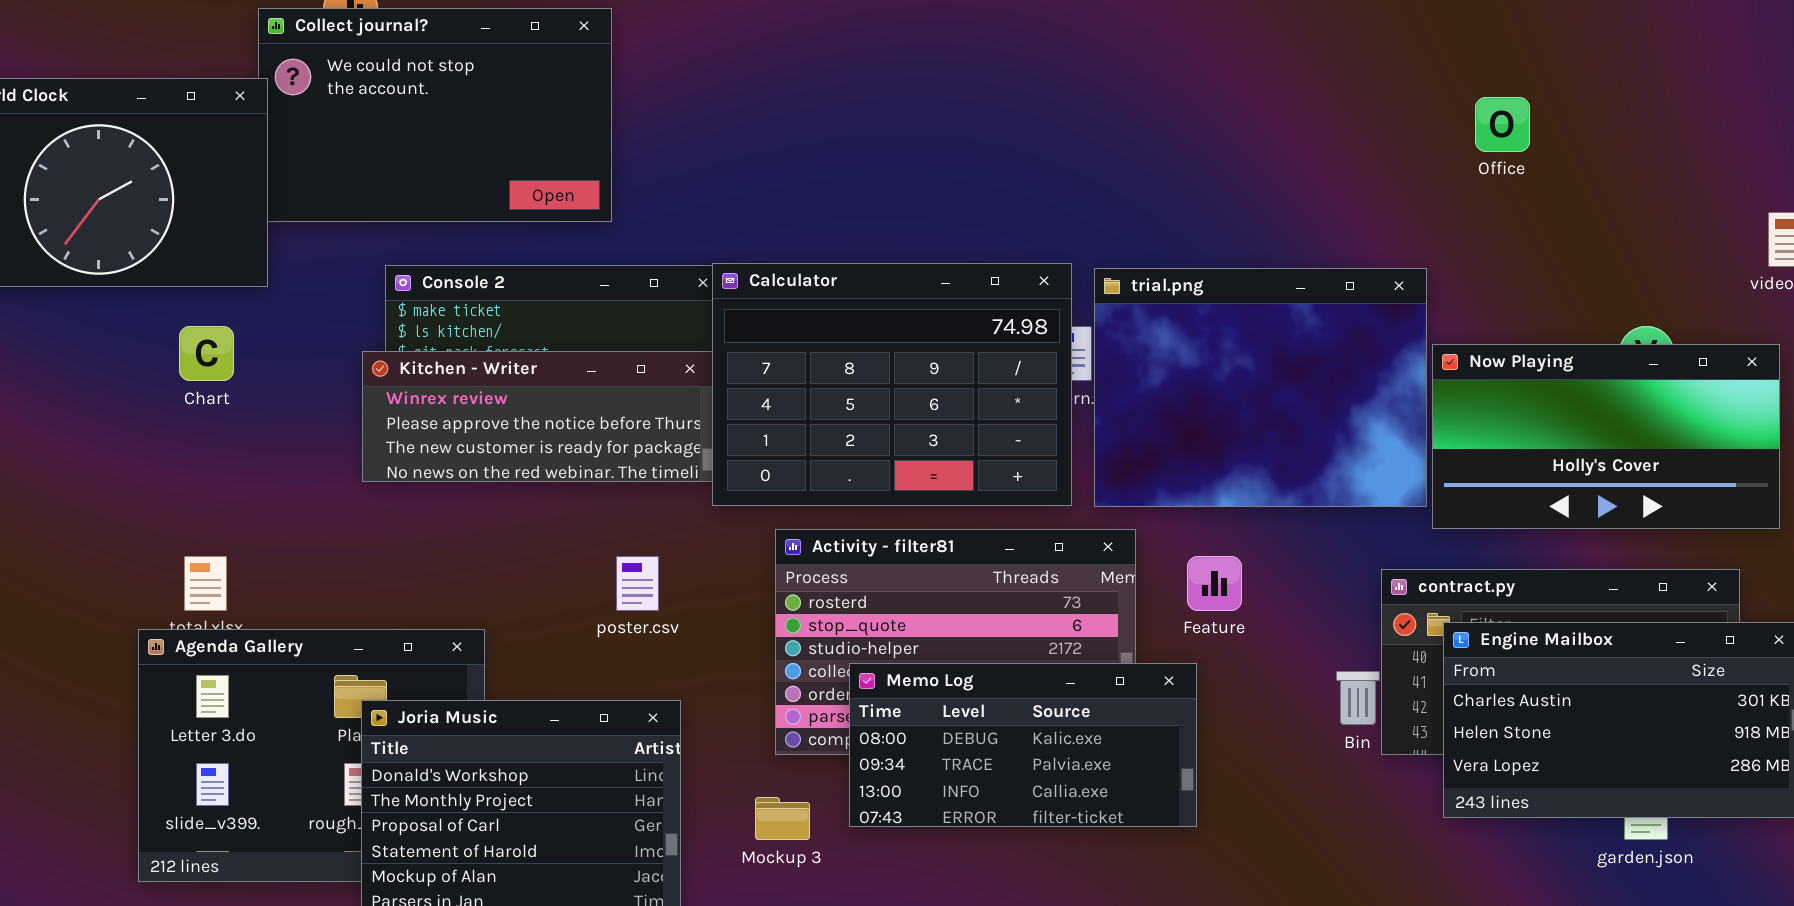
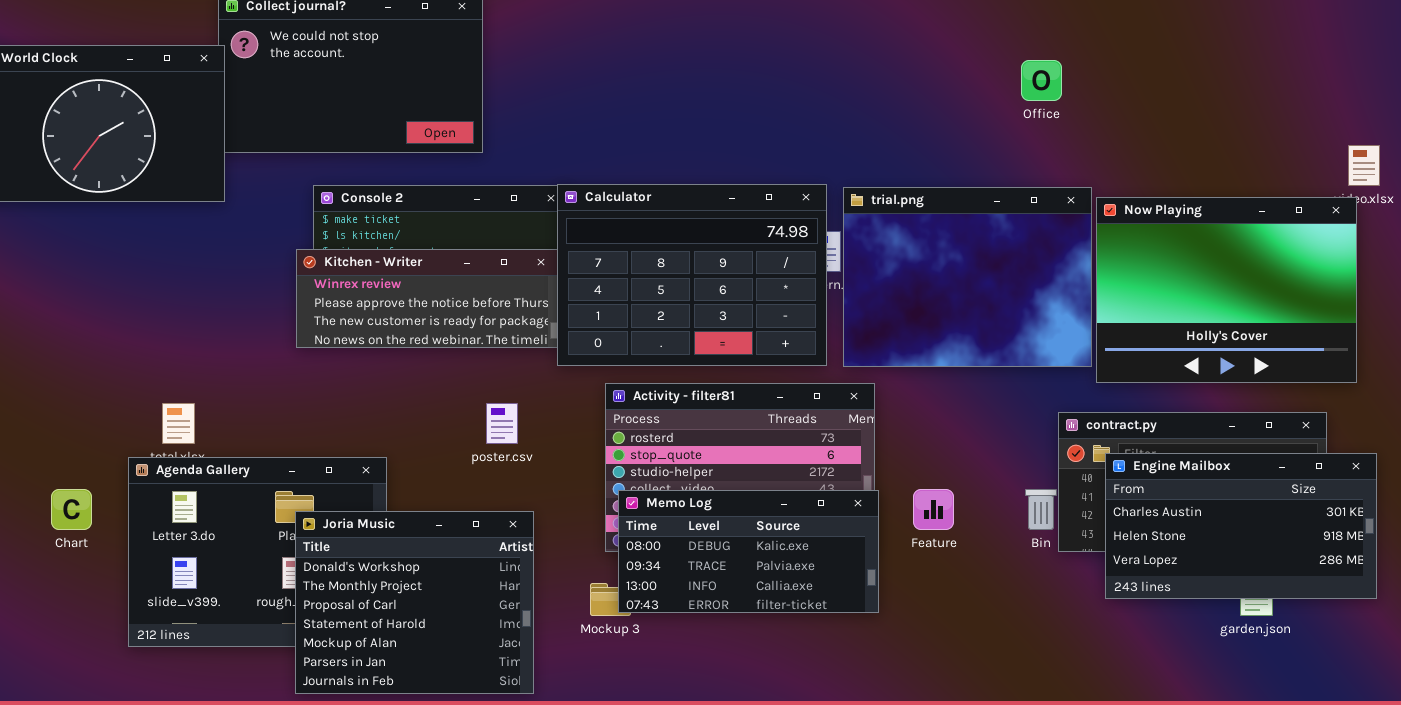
Office: [1475,97,1530,152] -> [1021,60,1062,101], moved
Chart: [179,326,234,381] -> [51,489,92,530], moved
Now Playing: [1432,344,1780,529] -> [1096,197,1357,383], resized
Feature: [1187,556,1242,611] -> [913,489,954,530], moved
Memo Log: [849,663,1197,827] -> [618,490,879,613], moved

